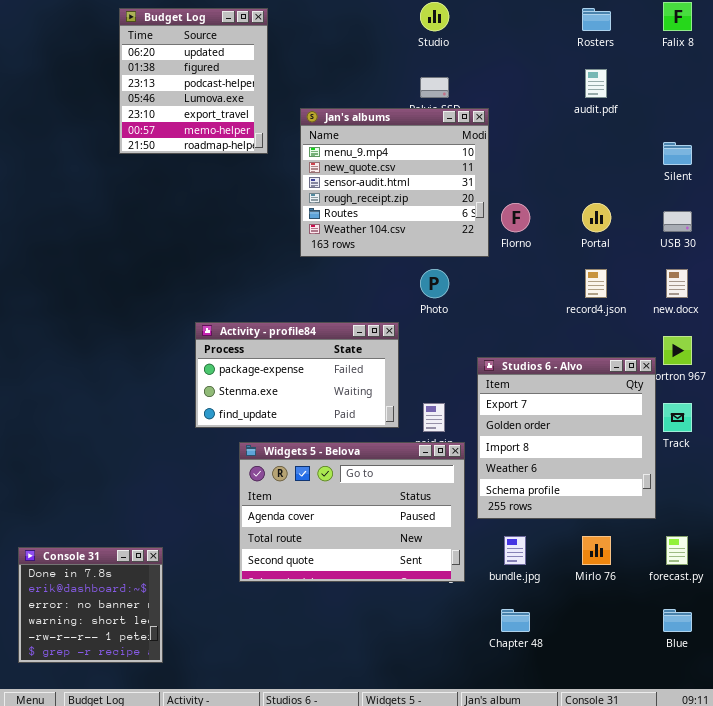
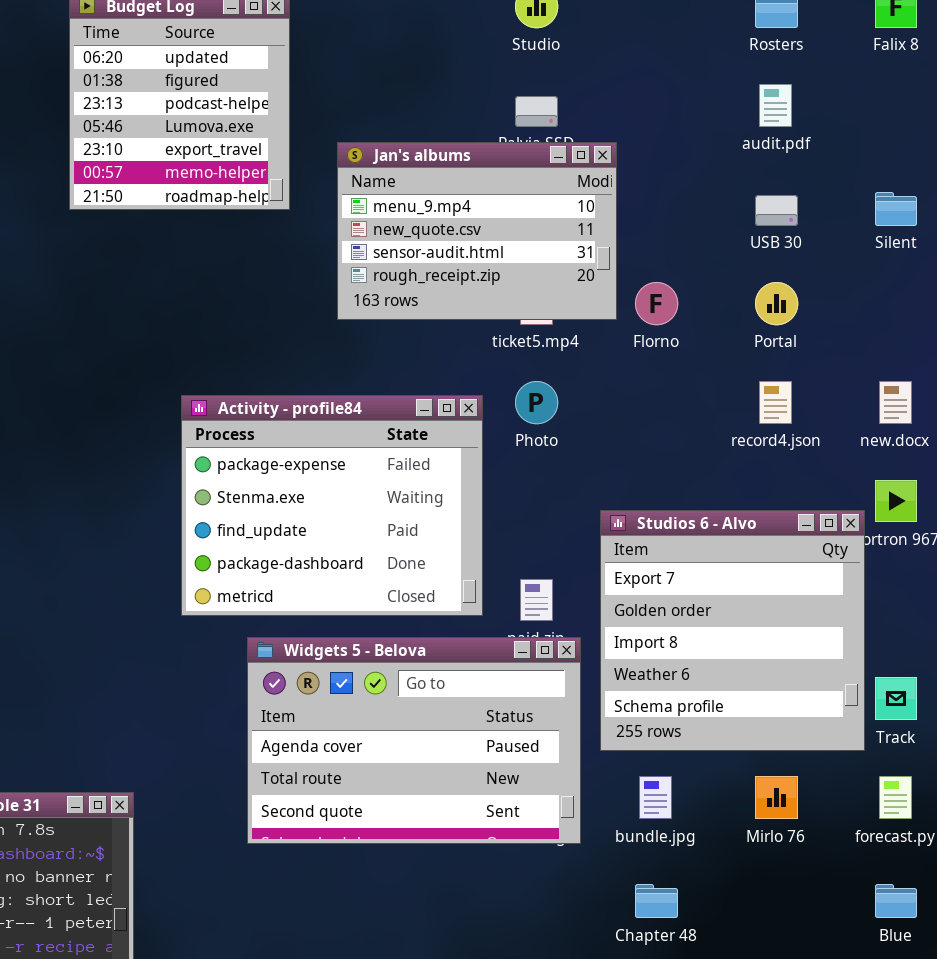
Jan's albums: [300,108,489,257] -> [337,142,617,320], resized
USB 30: [663,211,692,232] -> [755,195,798,226], moved
Activity - profile84: [195,322,399,428] -> [181,395,483,616], resized
Track: [663,403,692,432] -> [875,677,917,720], moved

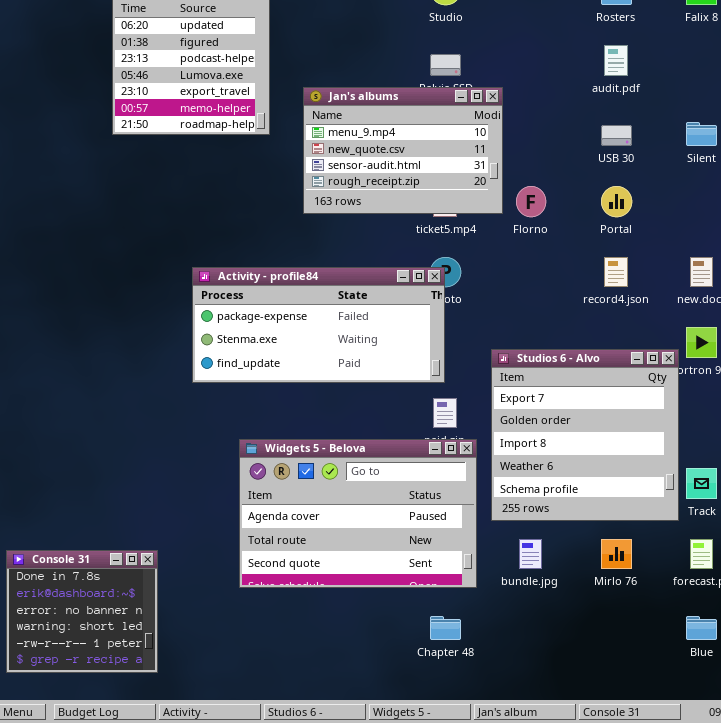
Activity - profile84: [181,395,483,616] -> [192,267,445,383], resized
Chapter 48: [635,884,678,918] -> [430,616,461,640], moved

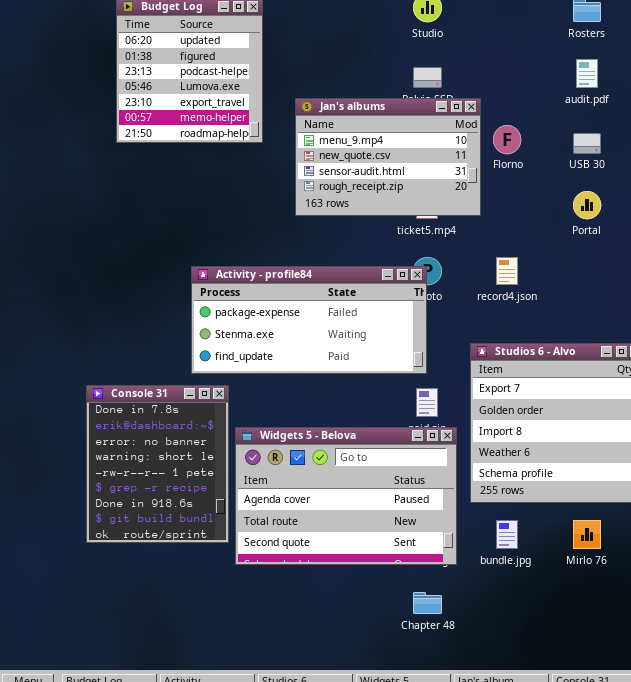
Florno: [516,186,546,217] -> [493,125,521,154], moved
record4.json: [604,257,628,287] -> [496,257,518,285], moved
Console 31: [6,550,158,673] -> [86,385,229,543], moved, resized

